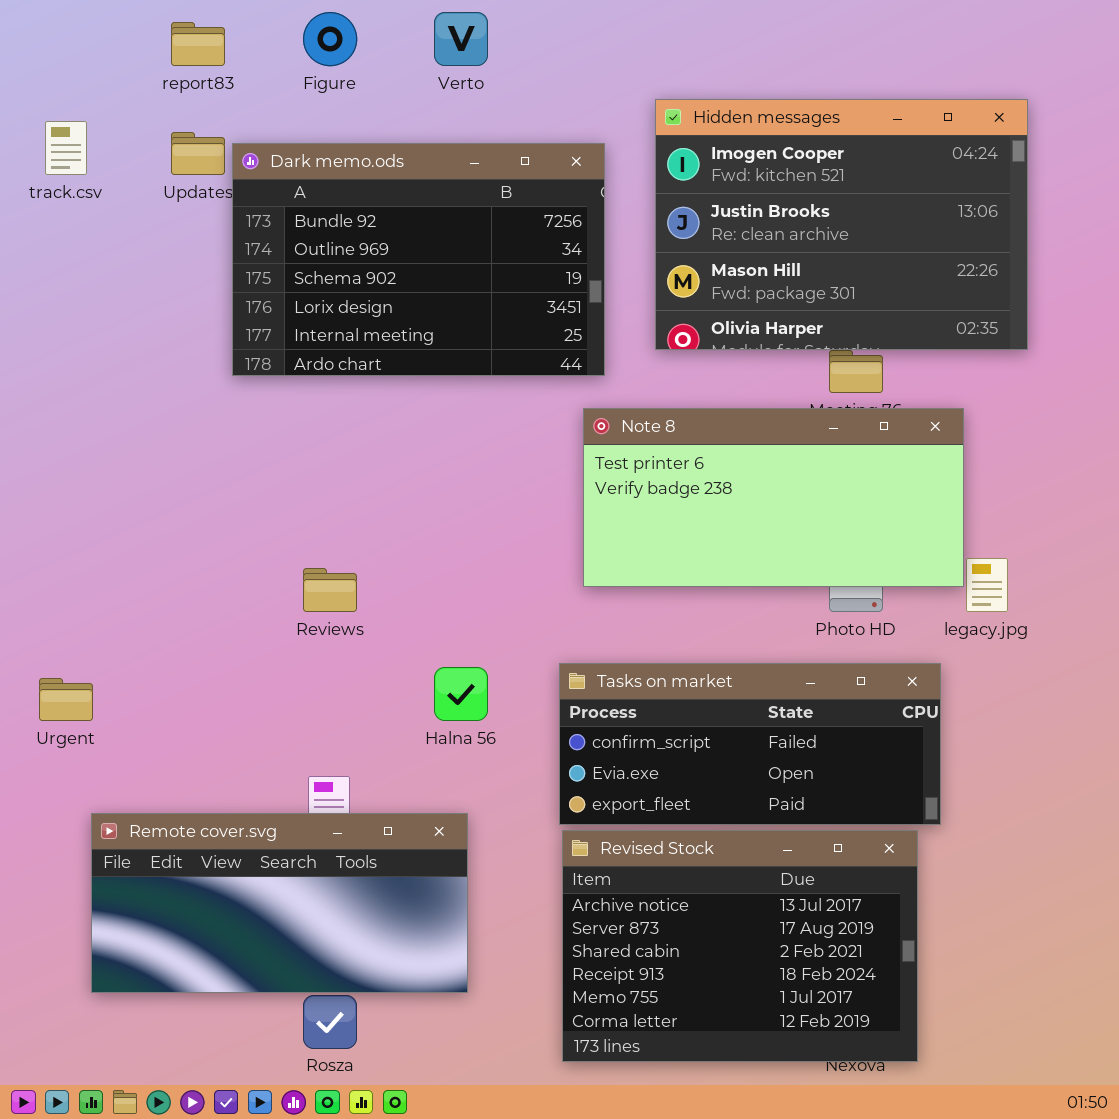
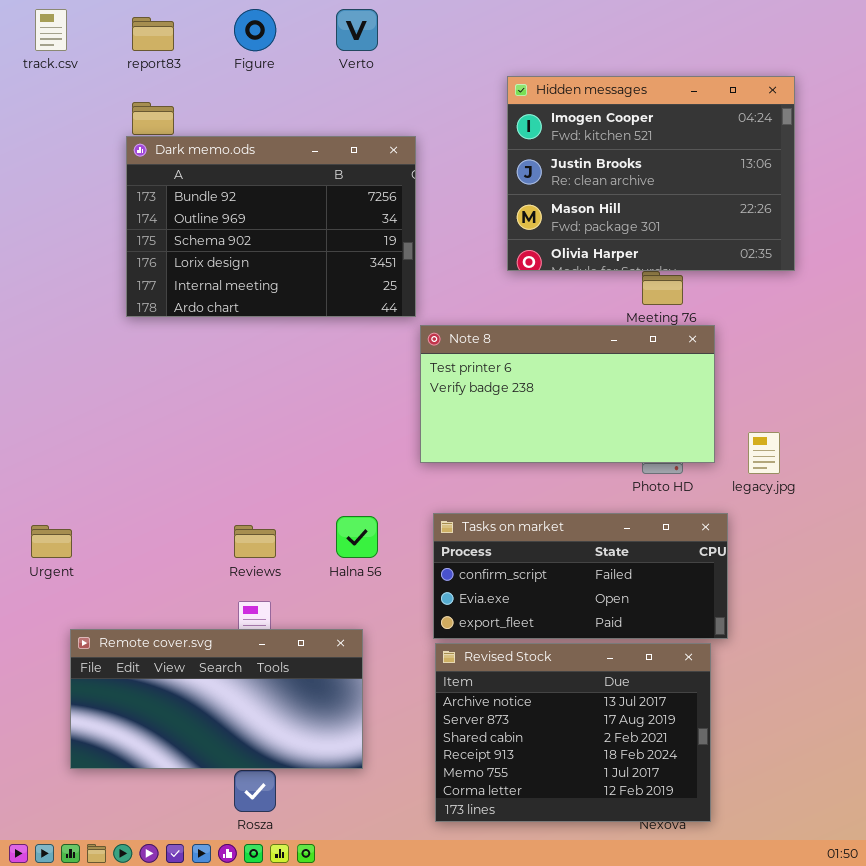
track.csv: [45,121,87,175] -> [35,9,67,51], moved
Dark memo.ods: [232,143,605,376] -> [126,136,416,317], moved
Note 8: [583,408,964,587] -> [420,325,715,463], moved
Reviews: [303,568,357,612] -> [234,525,276,558], moved

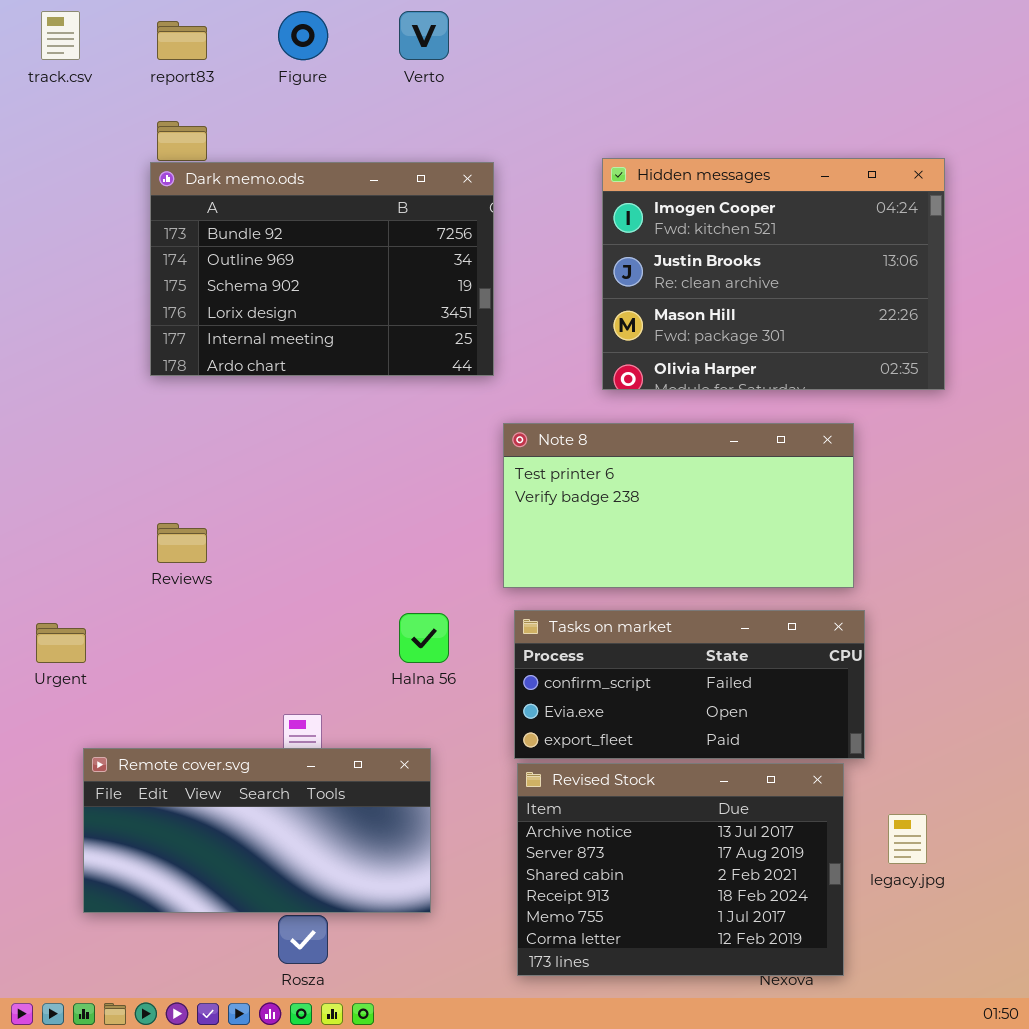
Hidden messages: [507,76,795,271] -> [602,158,945,390], moved
Note 8: [420,325,715,463] -> [503,423,854,588], moved
legacy.jpg: [748,432,780,474] -> [888,814,927,864], moved
Reviews: [234,525,276,558] -> [157,523,207,563], moved

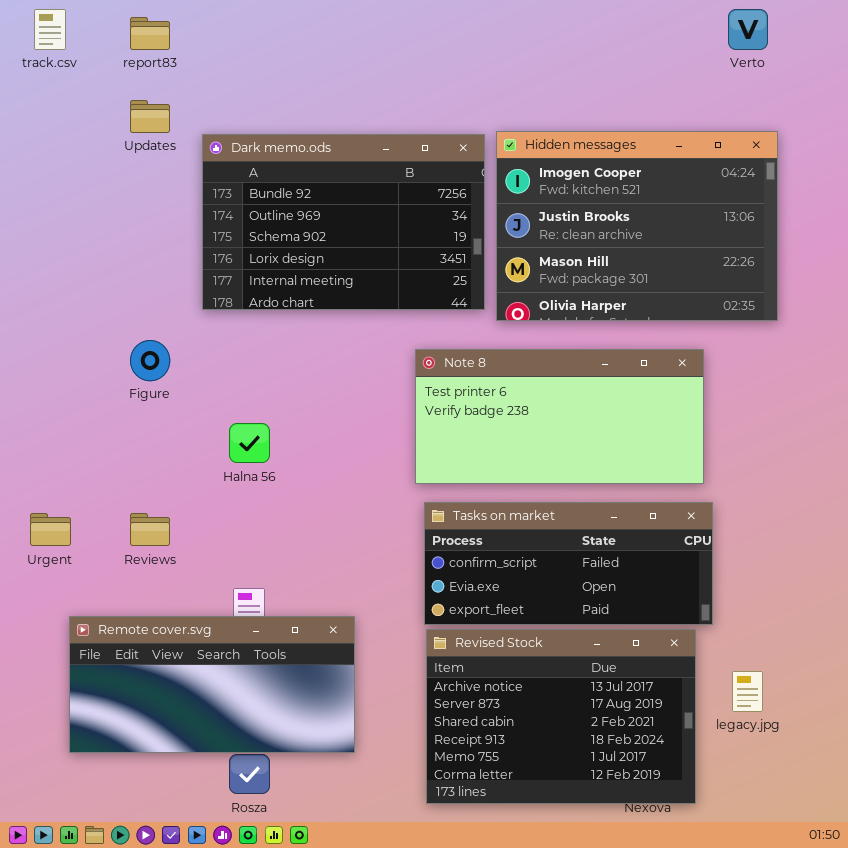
Figure: [278,11,328,60] -> [130,340,170,381], moved
Verto: [399,11,449,60] -> [728,9,768,50], moved
Dark memo.ods: [150,162,494,376] -> [202,134,485,310], moved
Reviews: [157,523,207,563] -> [130,513,170,546], moved
Halna 56: [399,613,449,663] -> [229,423,270,463], moved

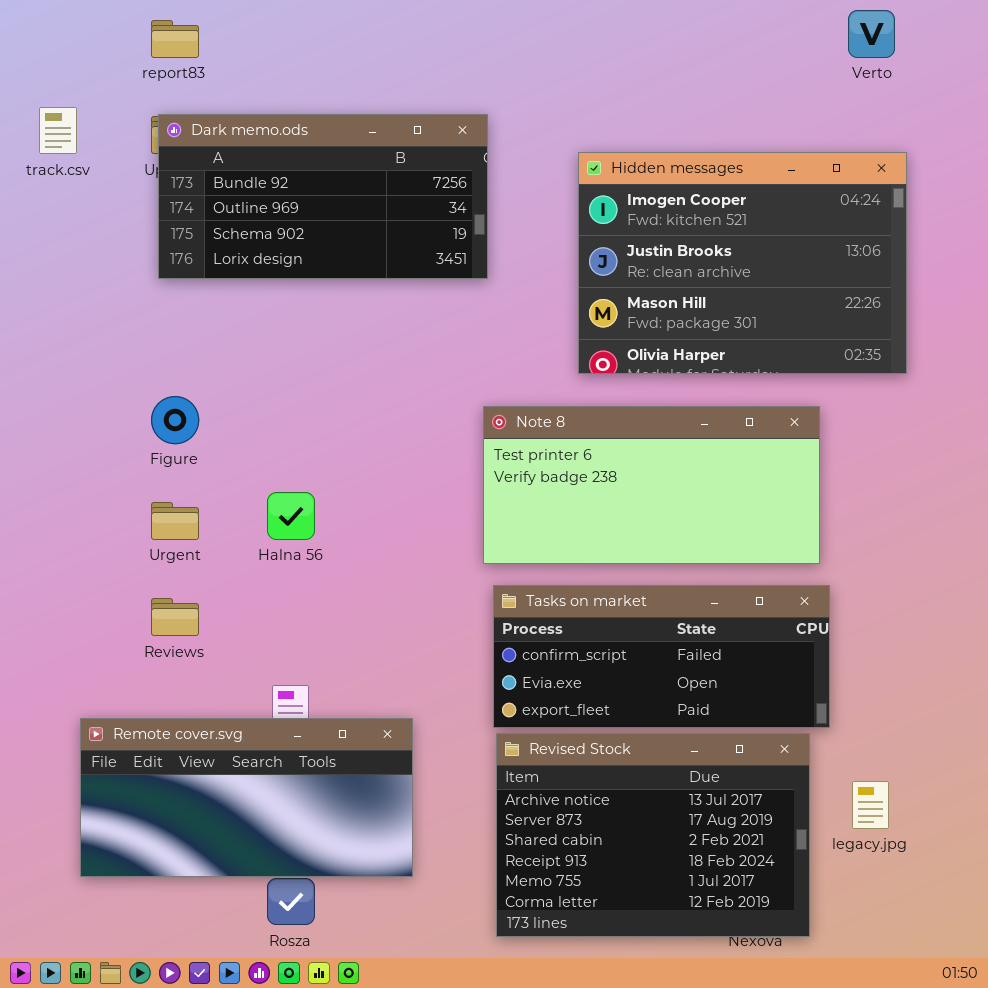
track.csv: [34,9,66,50] -> [39,107,77,154], moved
Dark memo.ods: [202,134,485,310] -> [158,114,488,279], moved, resized
Urgent: [30,513,71,546] -> [151,502,199,540], moved

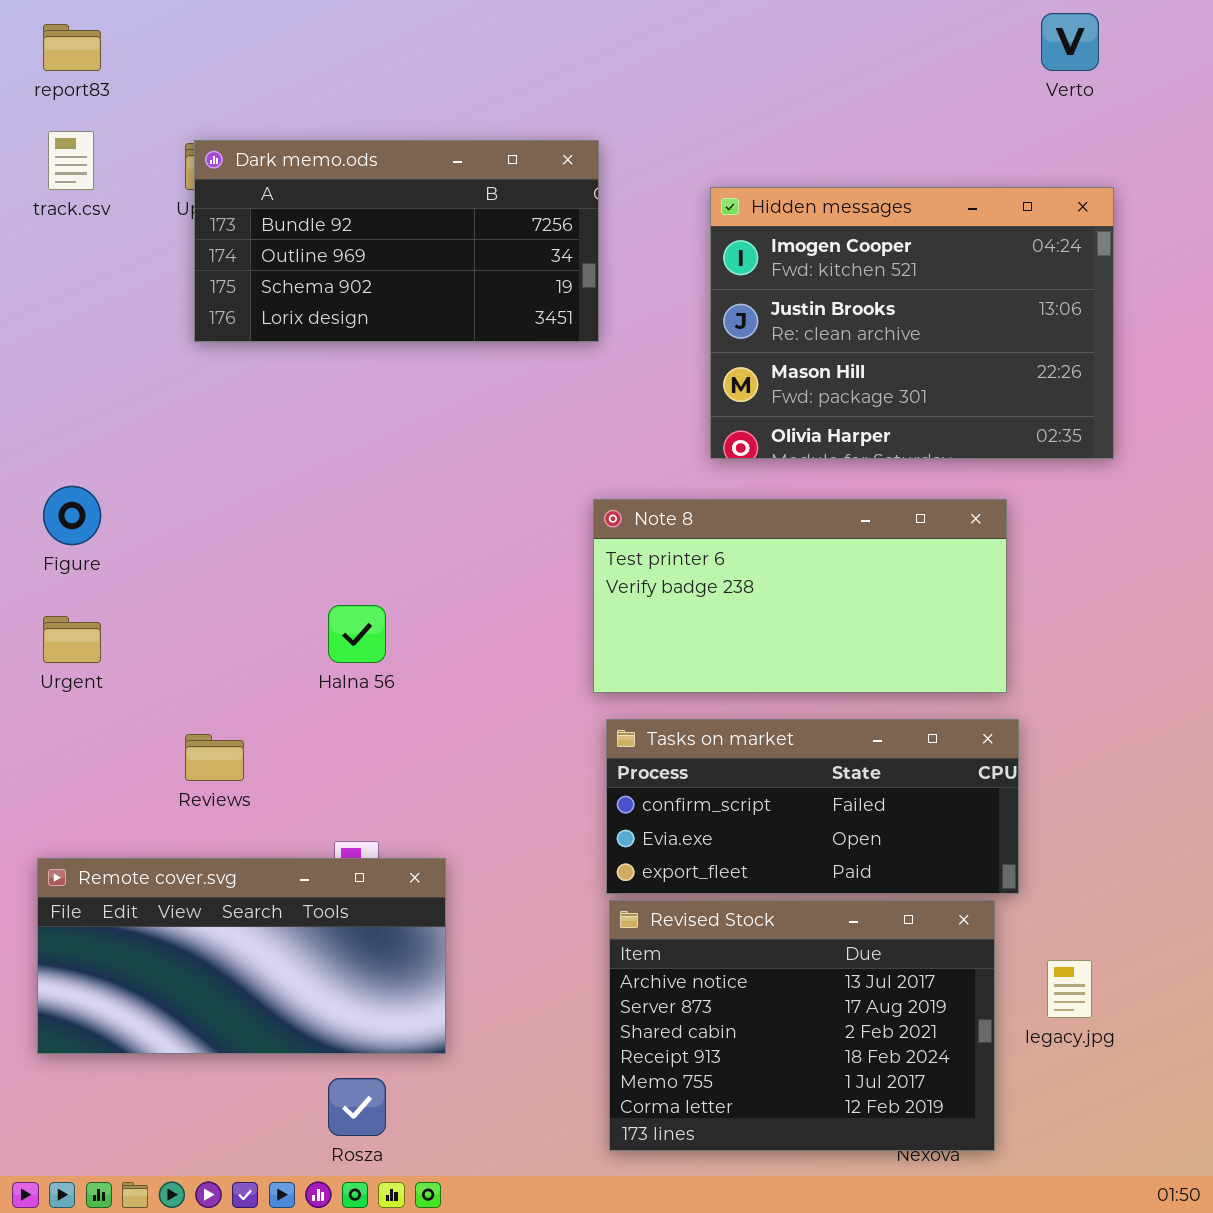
report83: [151,20,199,58] -> [43,24,101,71], moved
Figure: [151,396,199,444] -> [43,486,101,545], moved
Urgent: [151,502,199,540] -> [43,616,101,663], moved
Remote cover.svg: [80,718,413,877] -> [37,858,446,1054], moved

